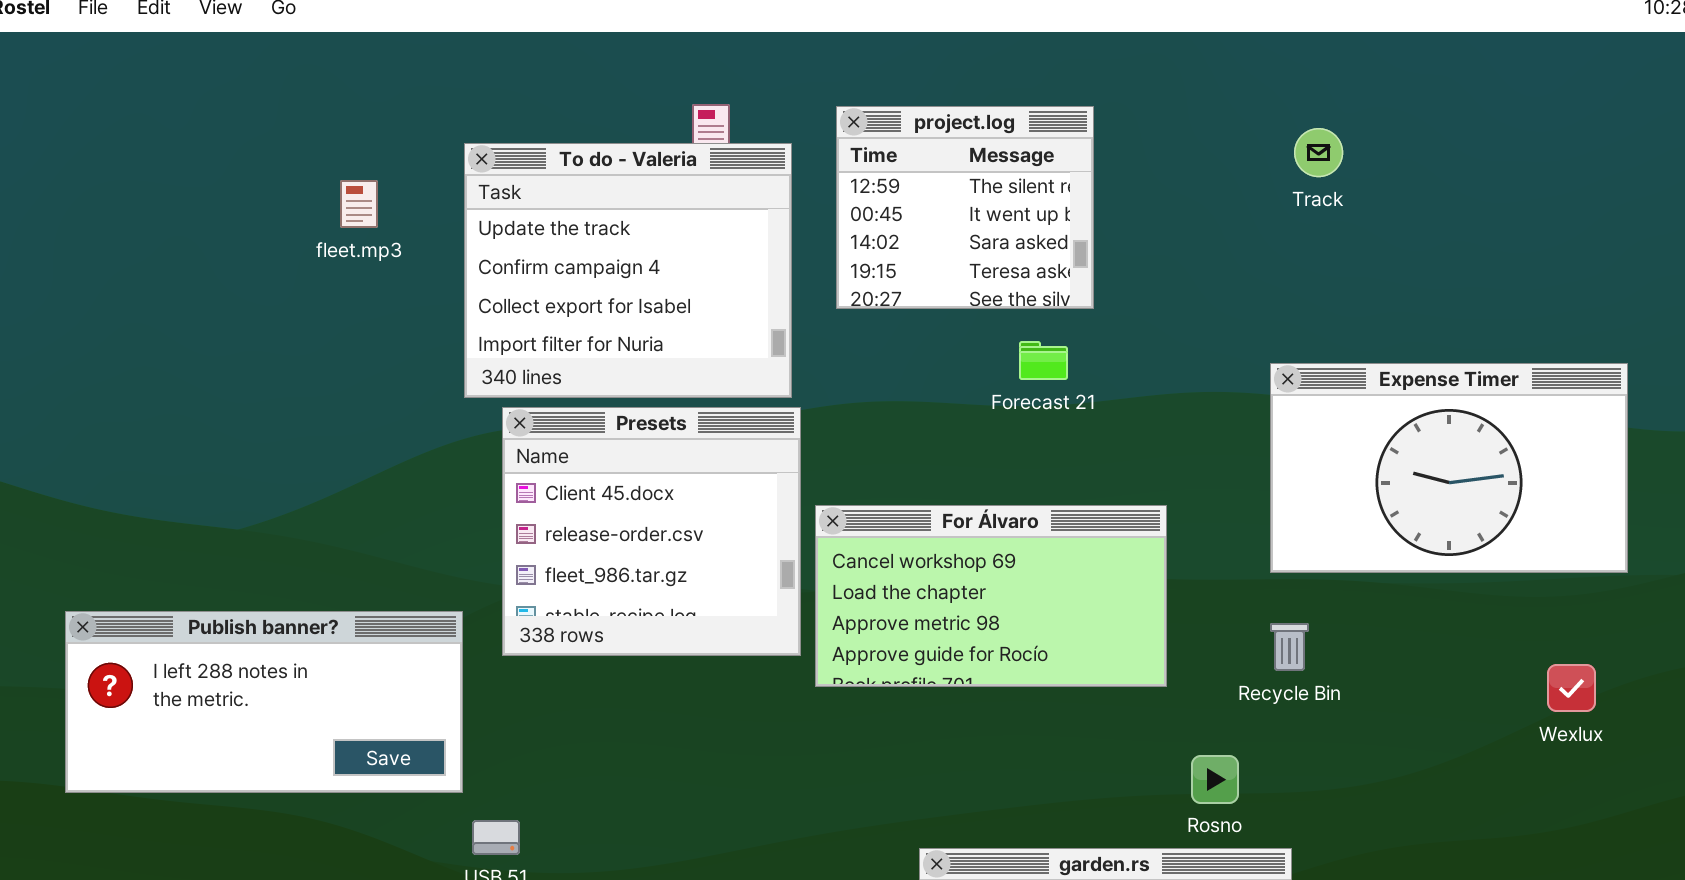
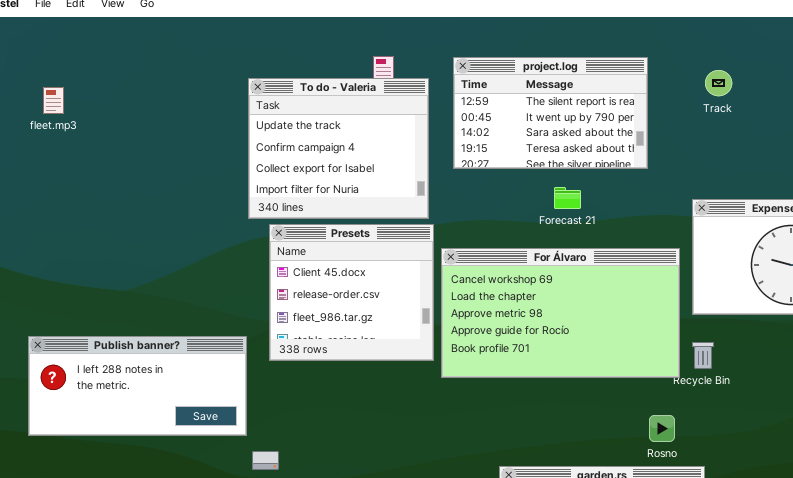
project.log: [836,106,1094,309] -> [453,57,648,169], resized
fleet.mp3: [340,180,378,228] -> [43,87,64,114], moved
For Álvaro: [815,505,1167,687] -> [441,248,680,378], resized

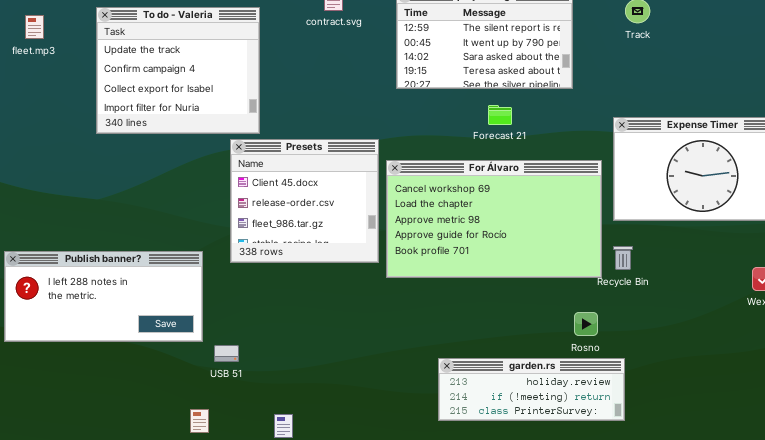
To do - Valeria: [248,78,429,219] -> [96,7,260,134], moved
Publish banner?: [28,336,247,436] -> [4,251,203,342], moved

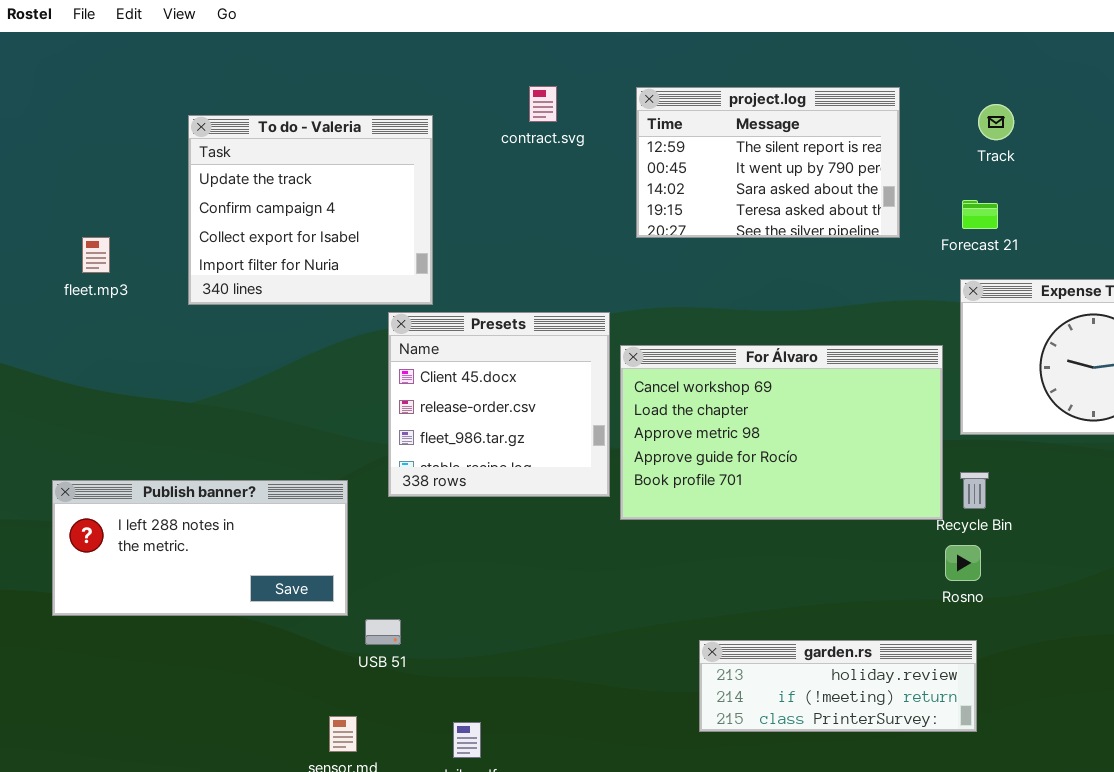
fleet.mp3: [25,15,44,39] -> [82,237,110,273], moved
Forecast 21: [488,105,512,125] -> [962,200,998,229], moved
Rosno: [574,312,598,336] -> [945,545,981,581], moved

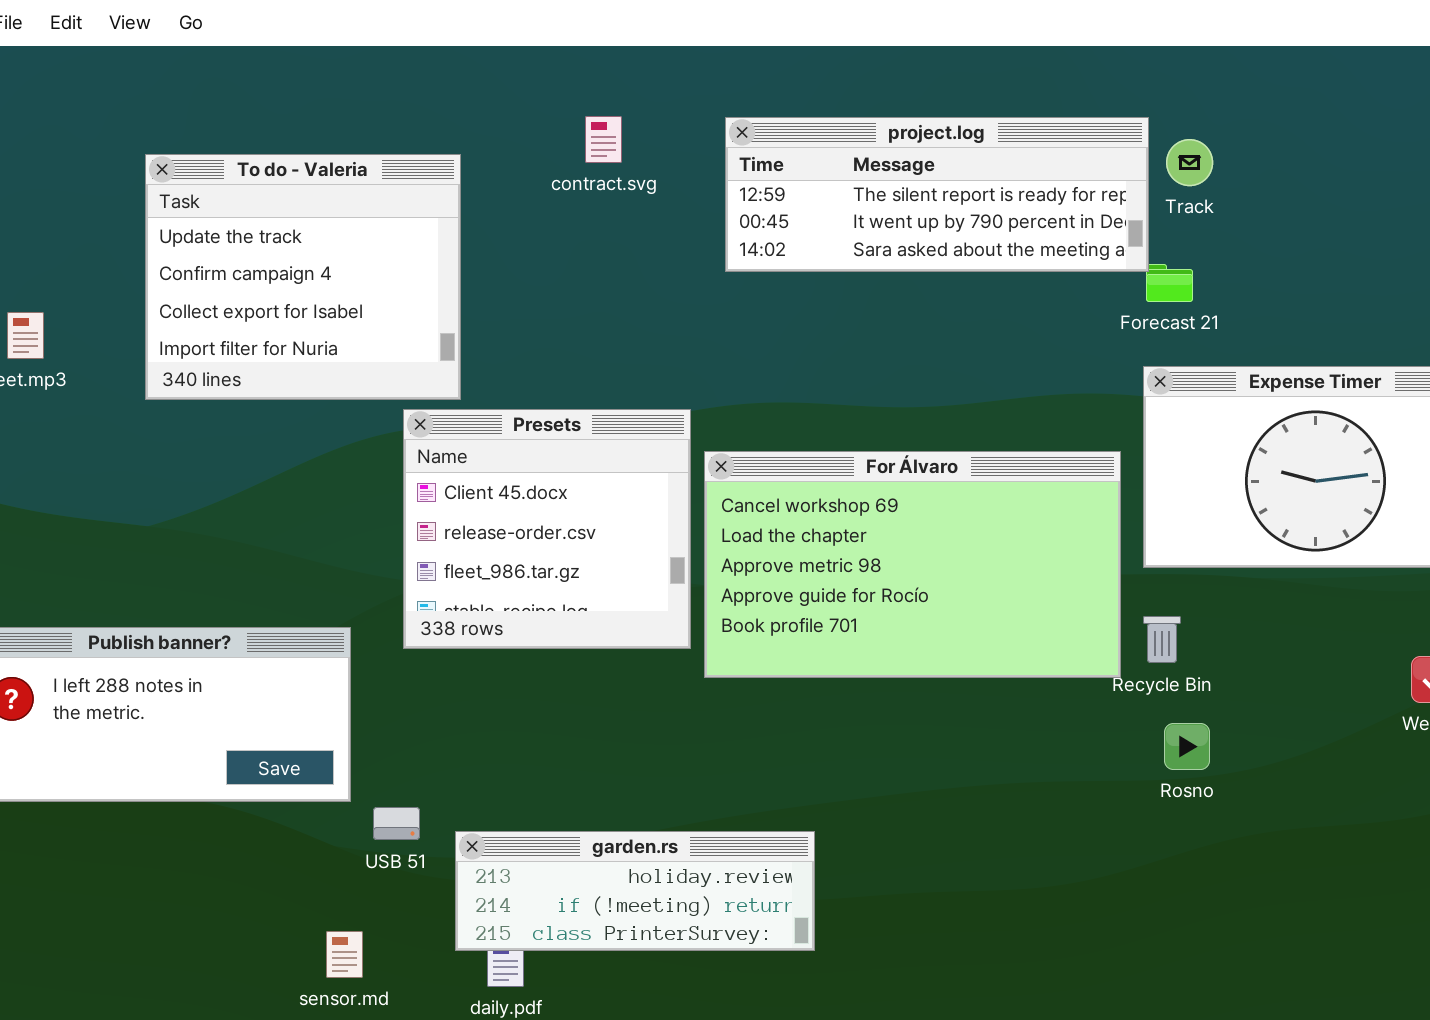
project.log: [636,87,900,238] -> [725,117,1149,272], resized
Rosno: [945,545,981,581] -> [1164,723,1210,770], moved
garden.rs: [699,640,977,732] -> [455,831,815,951], moved

